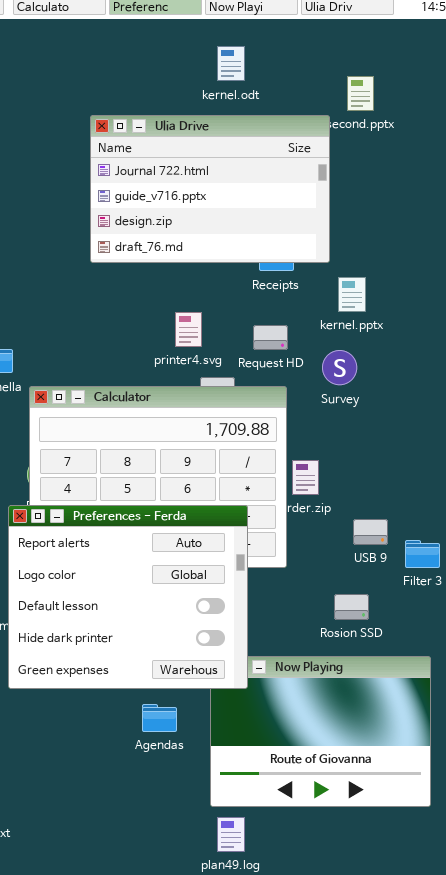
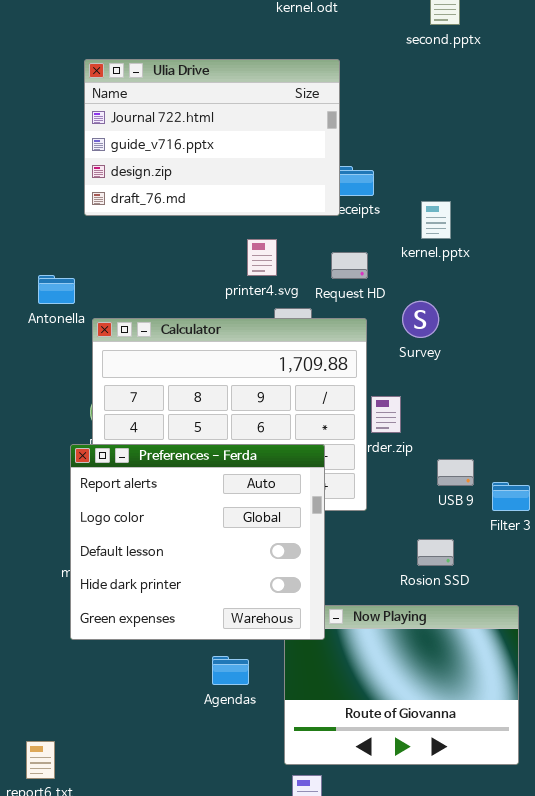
Ulia Drive: [90,115,330,263] -> [84,59,340,216], moved
Survey: [322,350,357,385] -> [402,301,439,338], moved

